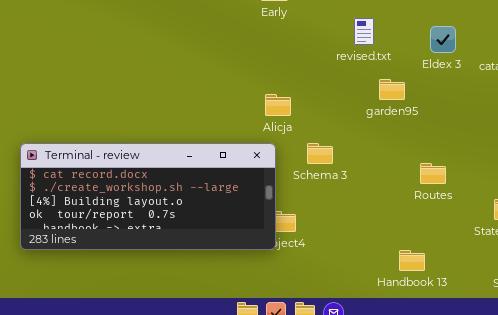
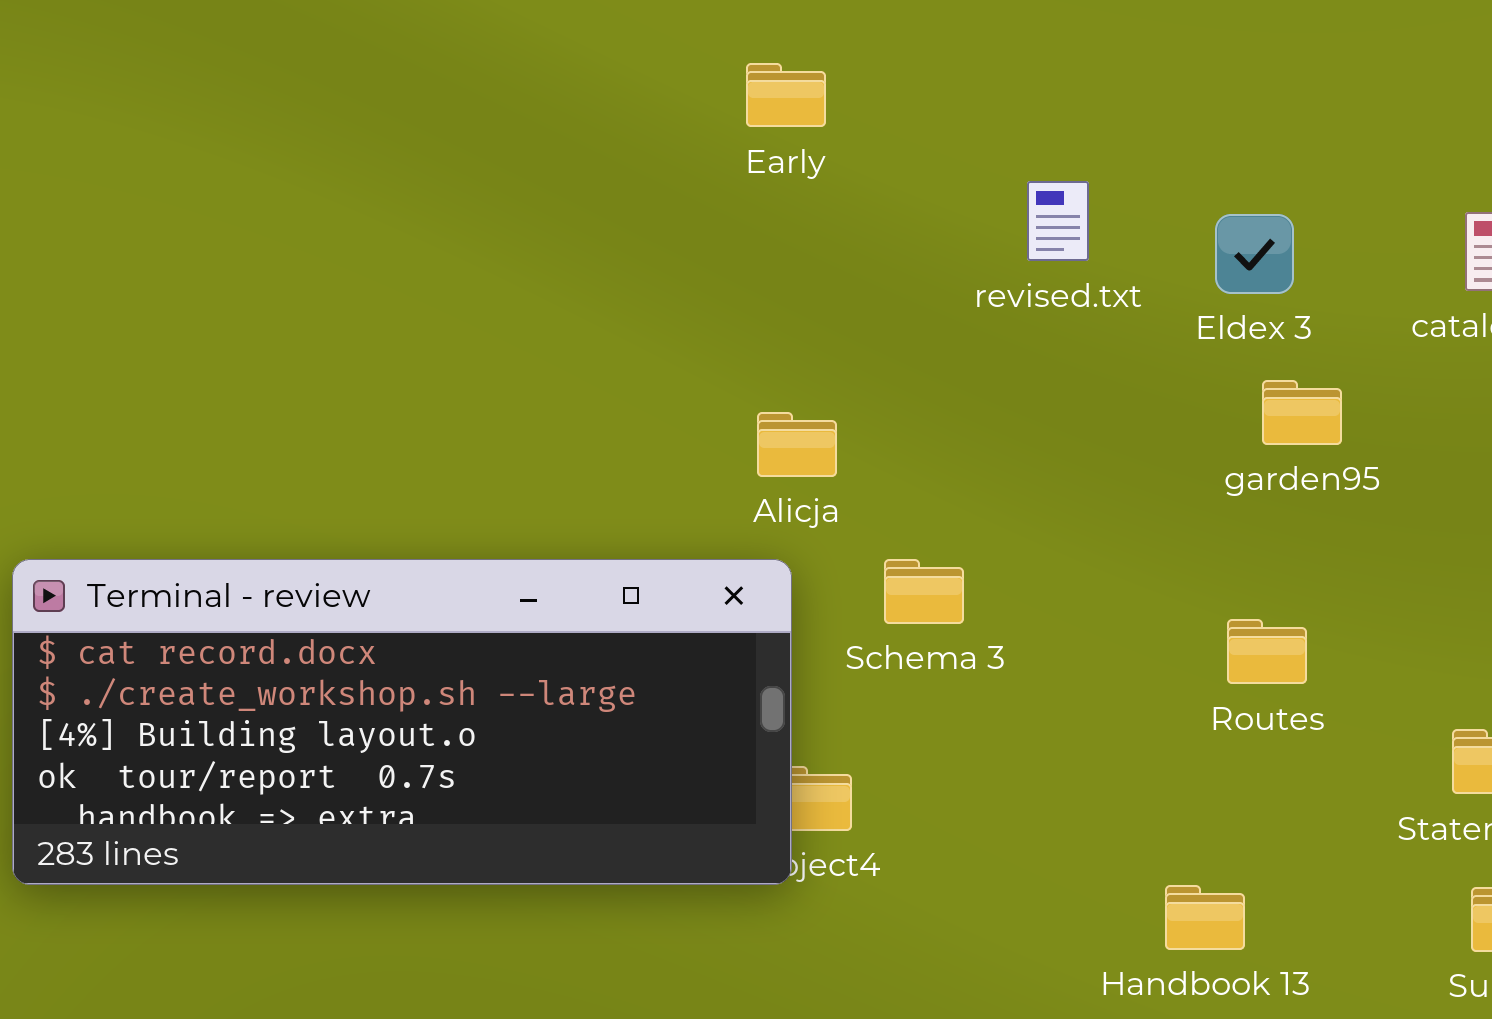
Eldex 3: [430,26,456,53] -> [1215,214,1294,294], moved
garden95: [379,79,405,100] -> [1262,380,1342,445], moved

